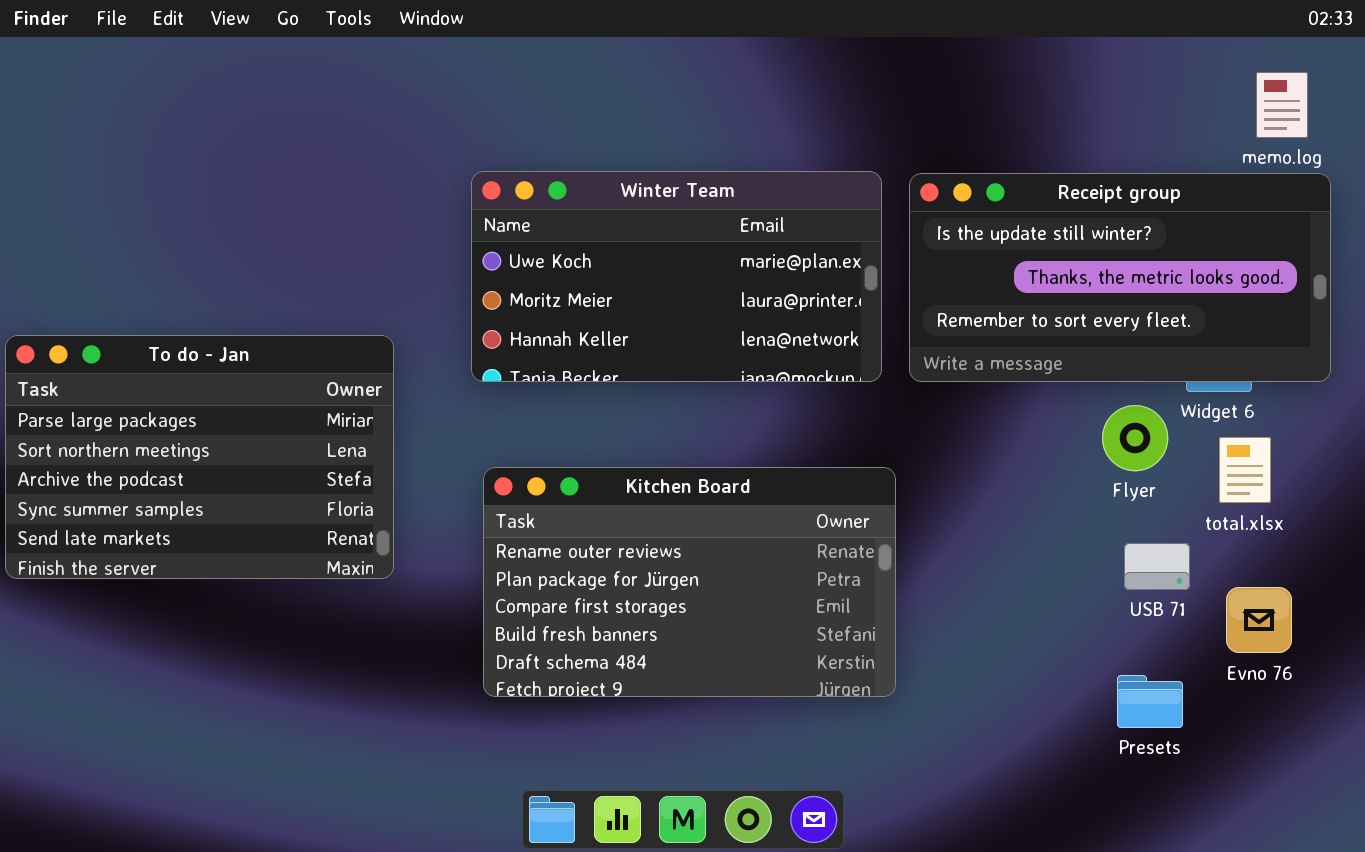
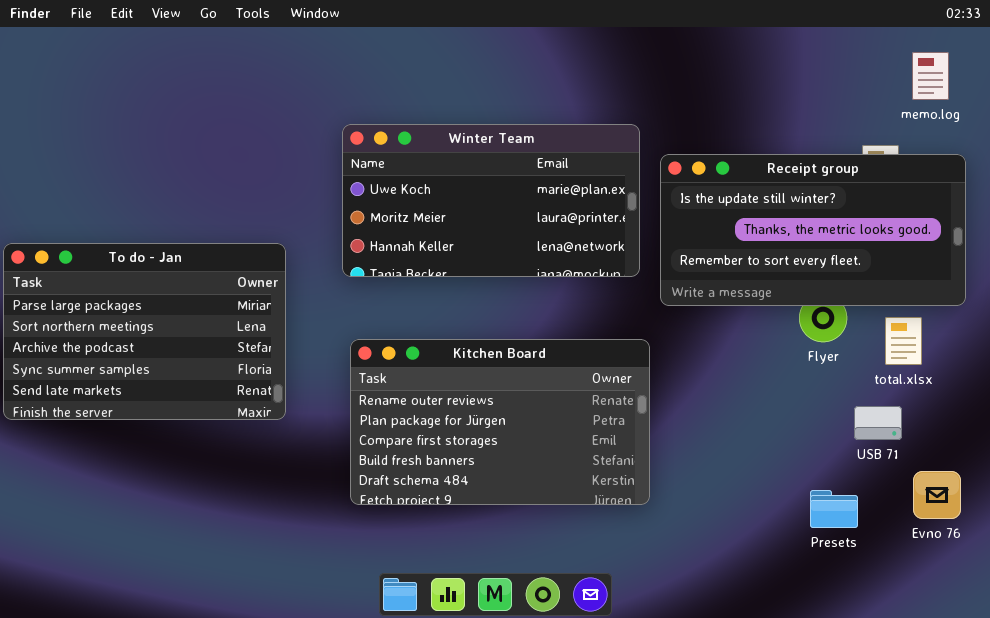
Receipt group: [909,173,1331,382] -> [660,154,966,306], moved
USB 71: [1124,543,1190,590] -> [854,406,902,440], moved
Evno 76: [1226,587,1292,653] -> [913,471,961,519], moved

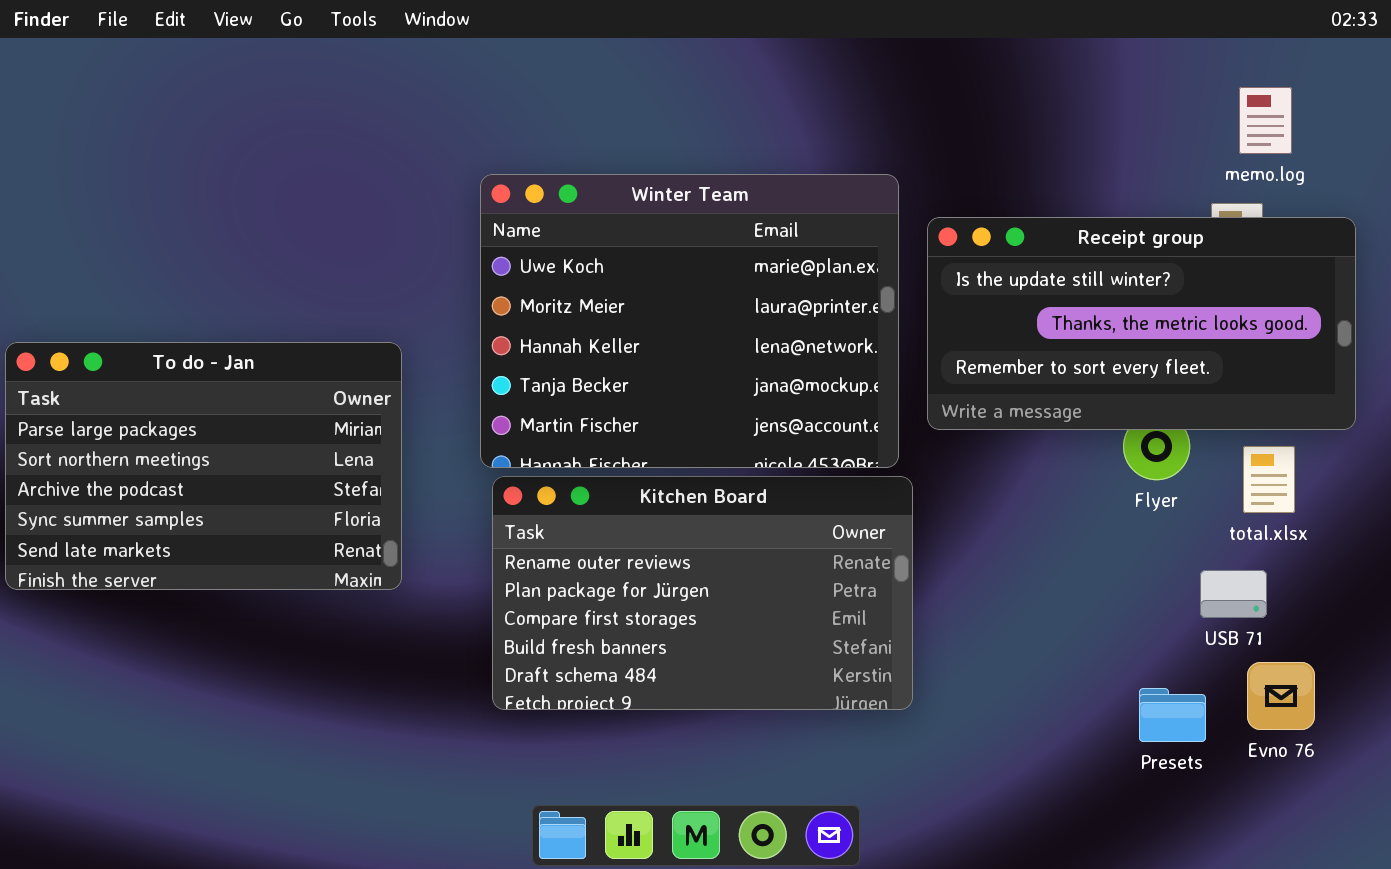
memo.log: [912,52,949,100] -> [1239,87,1292,154], moved
Winter Team: [342,124,640,277] -> [480,174,899,468], resized
Evno 76: [913,471,961,519] -> [1247,662,1315,730], moved

